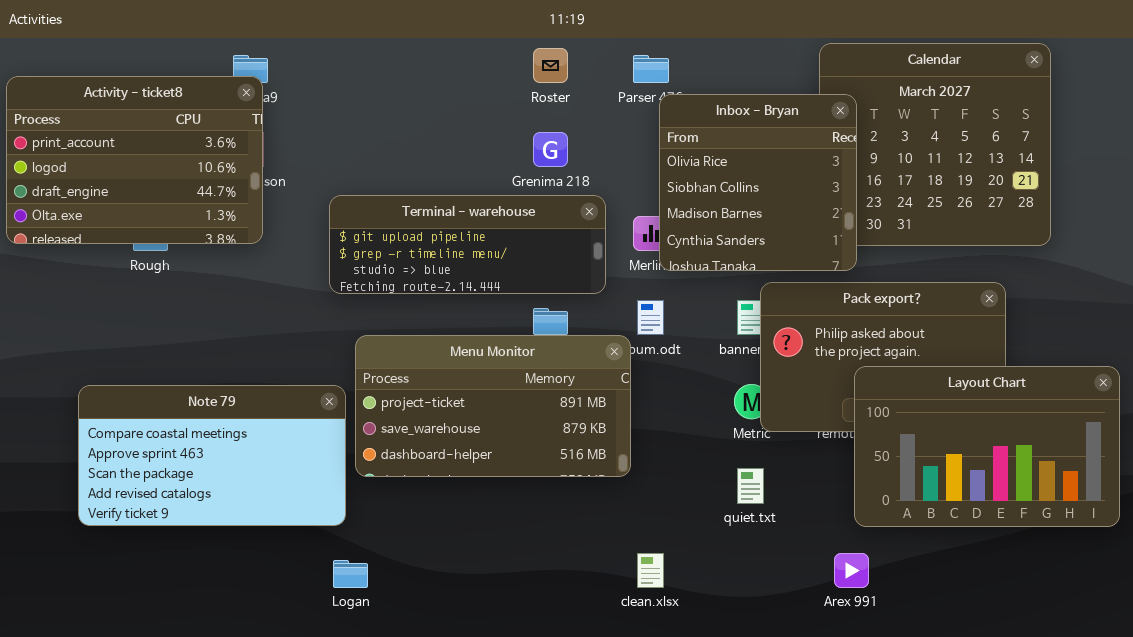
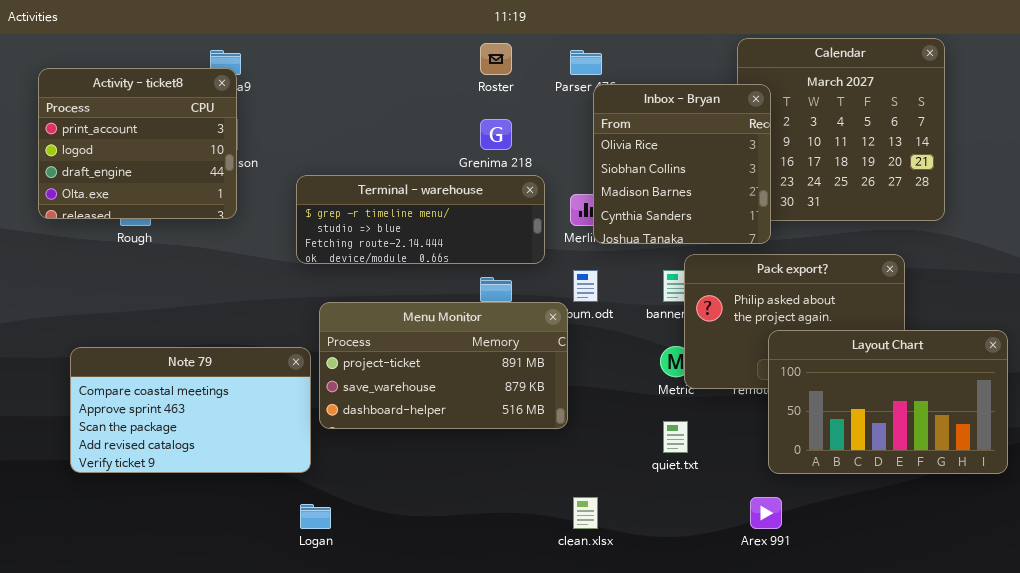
Activity - ticket8: [6,76,263,244] -> [38,68,237,219], resized
Terminal - warehouse: [329,195,606,294] -> [296,175,545,264], scrolled down 1 row

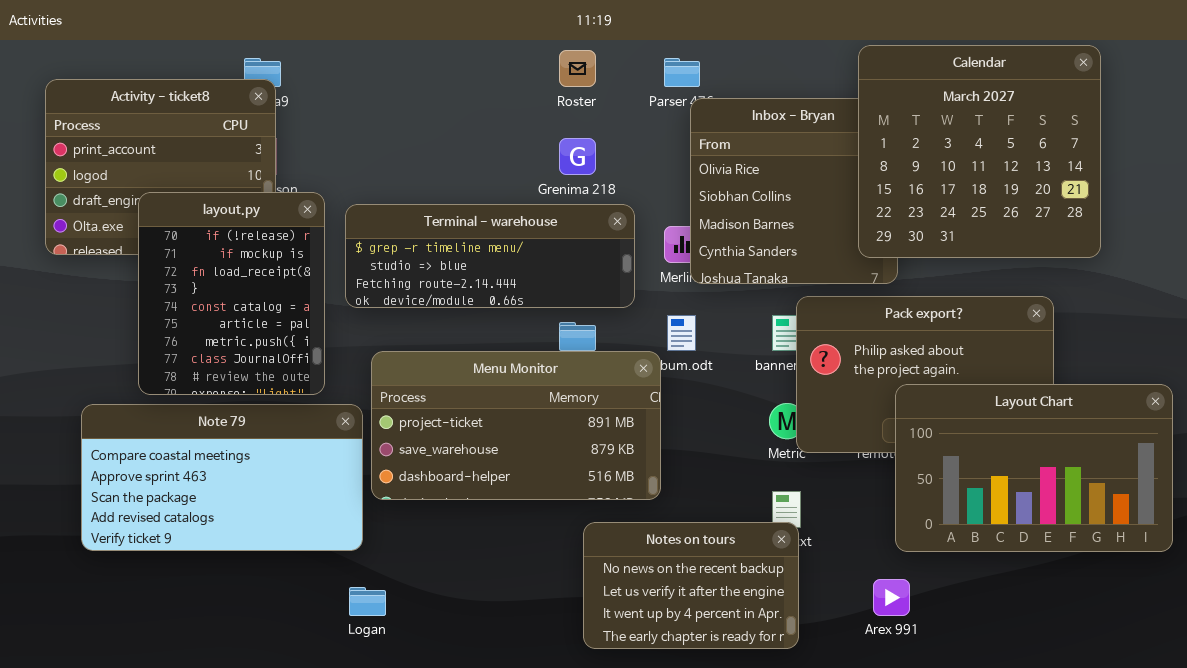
Calendar: [737,38,945,221] -> [858,45,1101,258], raised
layout.py: none -> [138,192,325,395], opened
Notes on tours: none -> [583,522,799,649], opened

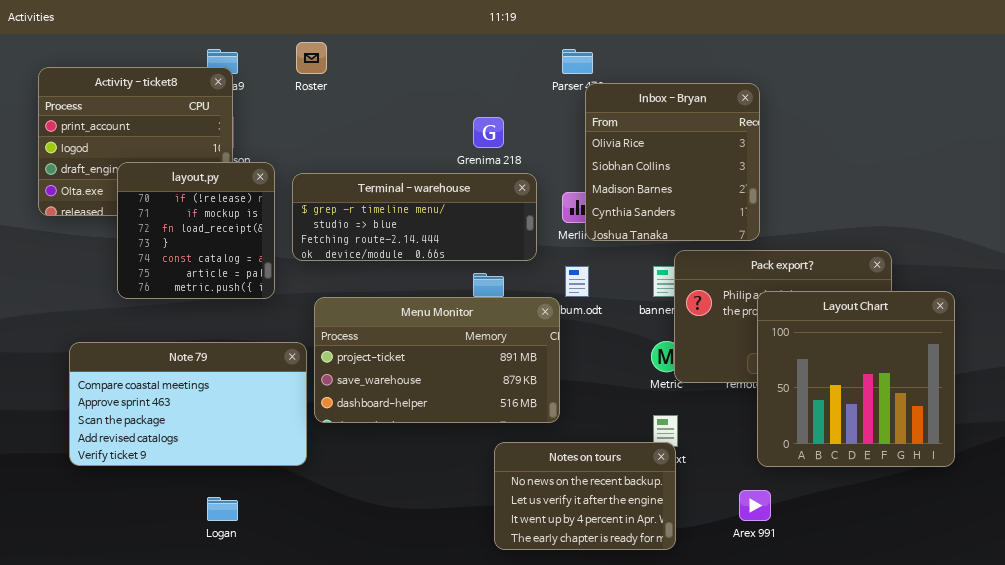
Calendar: [858,45,1101,258] -> none, closed
Roster: [559,50,596,87] -> [296,42,327,74], moved
layout.py: [138,192,325,395] -> [117,162,275,299], resized
Layout Chart: [895,384,1173,552] -> [757,291,955,467], resized
Logan: [349,587,386,616] -> [207,497,238,521], moved

